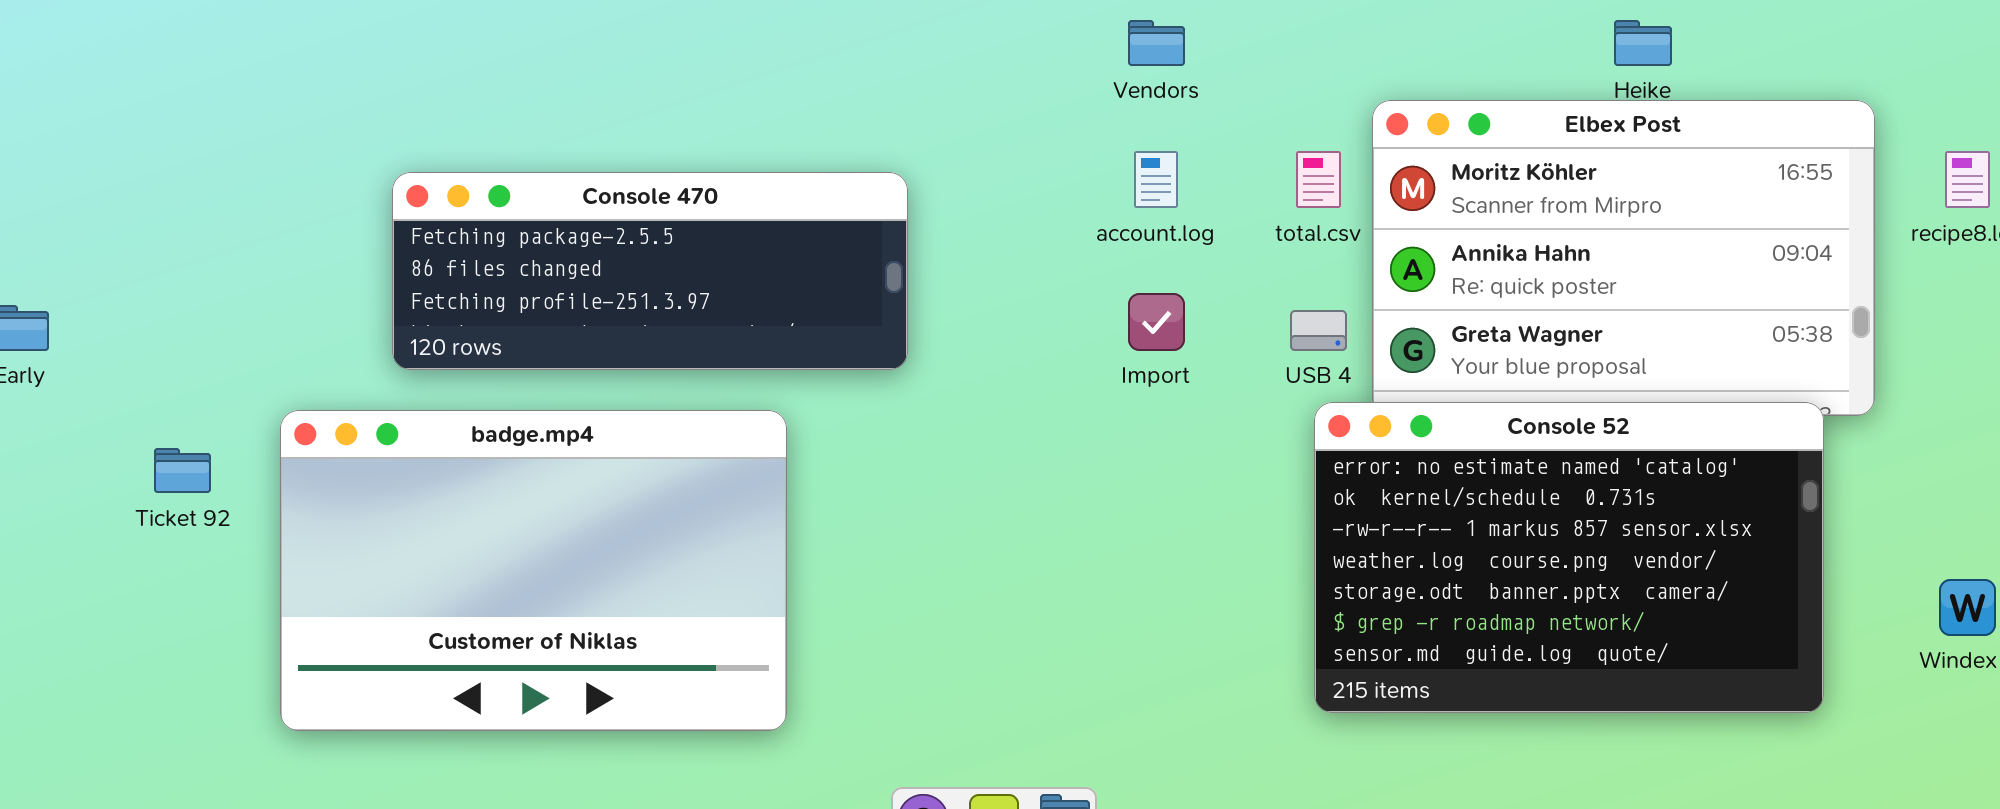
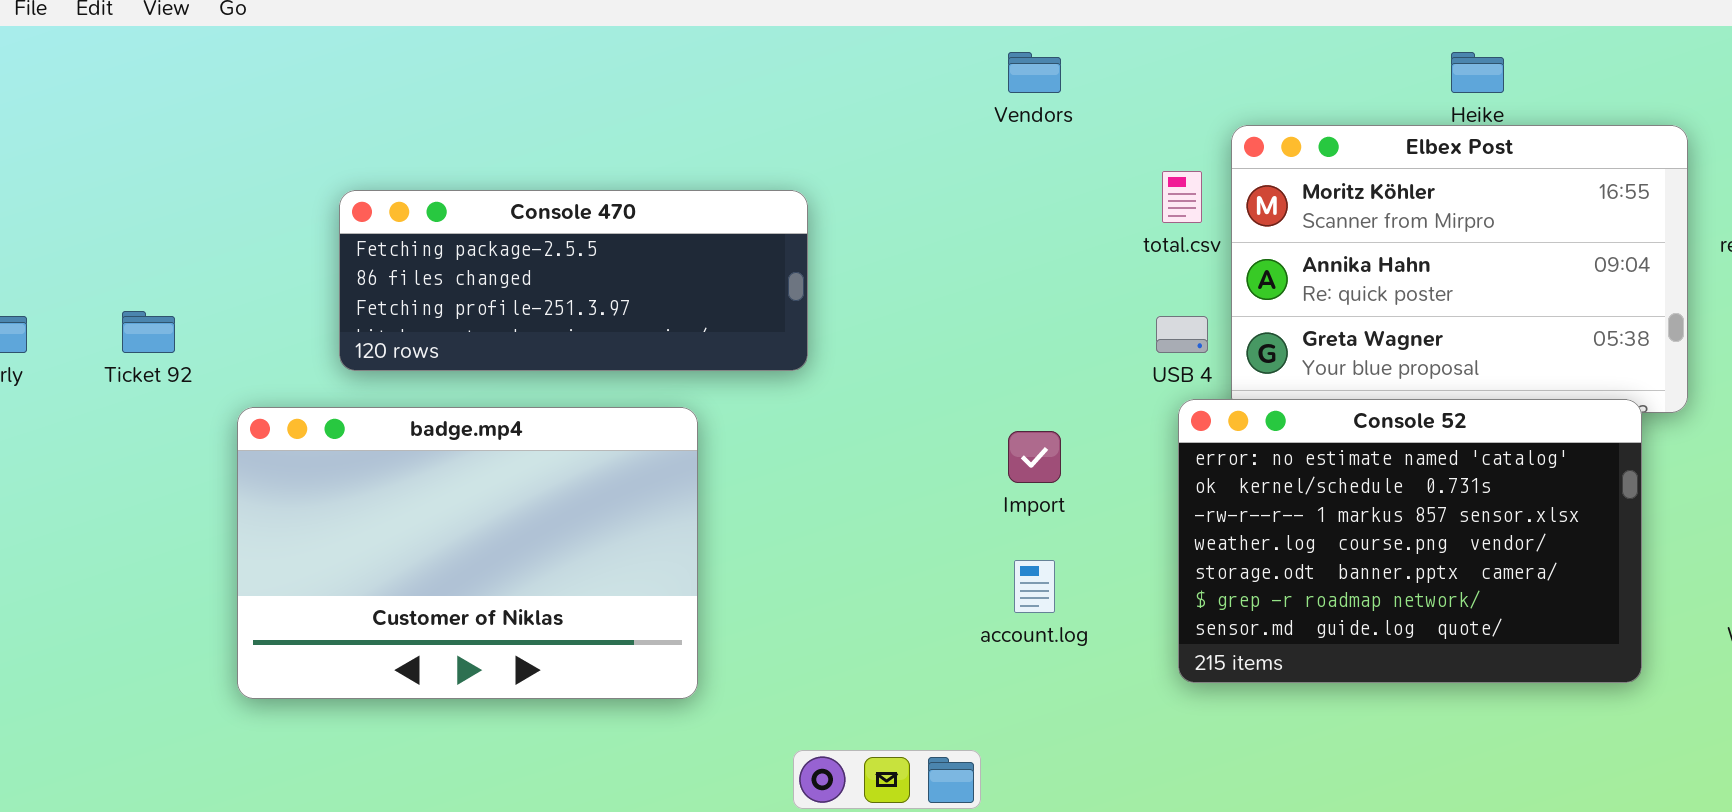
account.log: [1134,151,1178,208] -> [1014,560,1055,613], moved
Import: [1128,293,1185,351] -> [1008,431,1061,483], moved
Ticket 92: [154,448,211,493] -> [122,311,175,353], moved

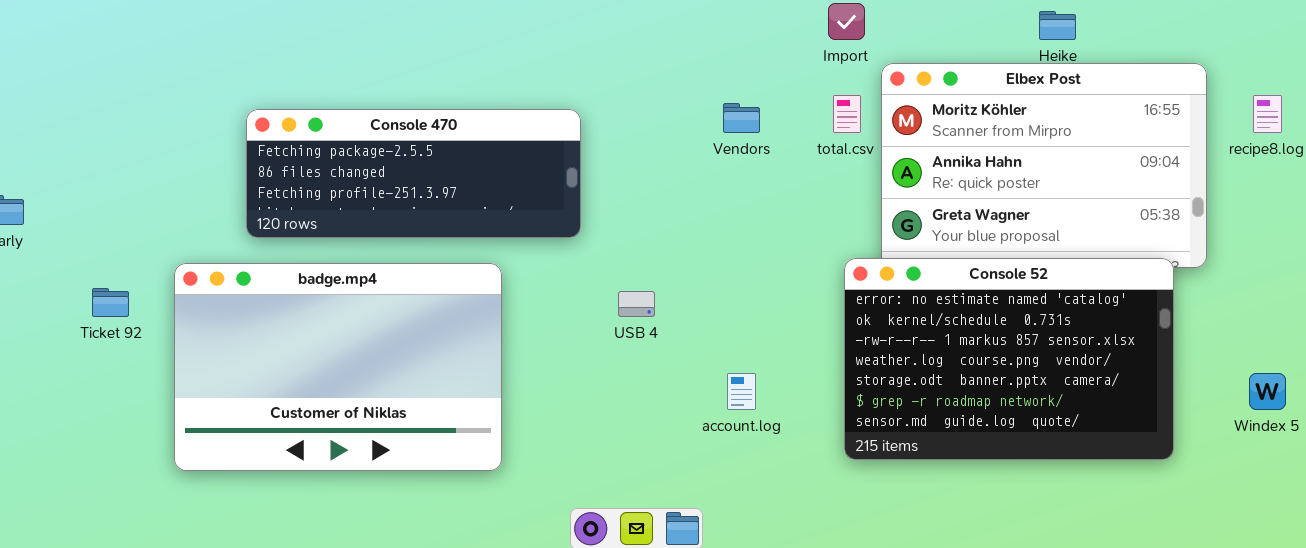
Vendors: [1008,52,1061,93] -> [723,103,760,133], moved
Ticket 92: [122,311,175,353] -> [92,288,129,317], moved
USB 4: [1156,316,1208,353] -> [618,291,655,317], moved
Import: [1008,431,1061,483] -> [828,3,865,40], moved

